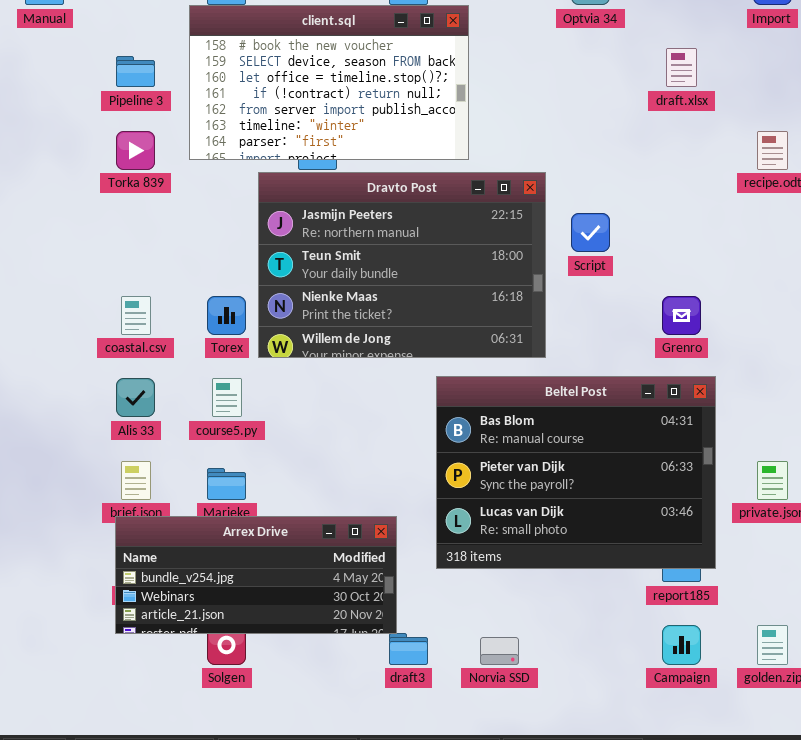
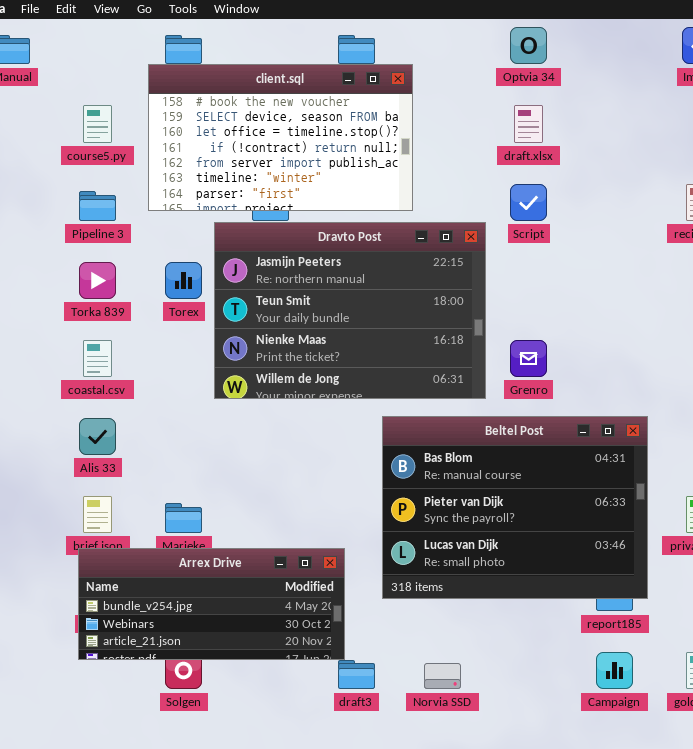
draft.xlsx: [666,48,697,87] -> [514,105,543,143], moved
Pipeline 3: [116,56,155,87] -> [79,191,116,221], moved
Torka 839: [116,131,155,170] -> [79,262,116,299], moved
Script: [571,213,610,252] -> [510,184,547,221], moved
Torex: [207,296,246,335] -> [165,262,202,299], moved
Grenro: [662,296,701,335] -> [510,340,547,377], moved
course5.py: [212,378,242,417] -> [83,105,112,143], moved

